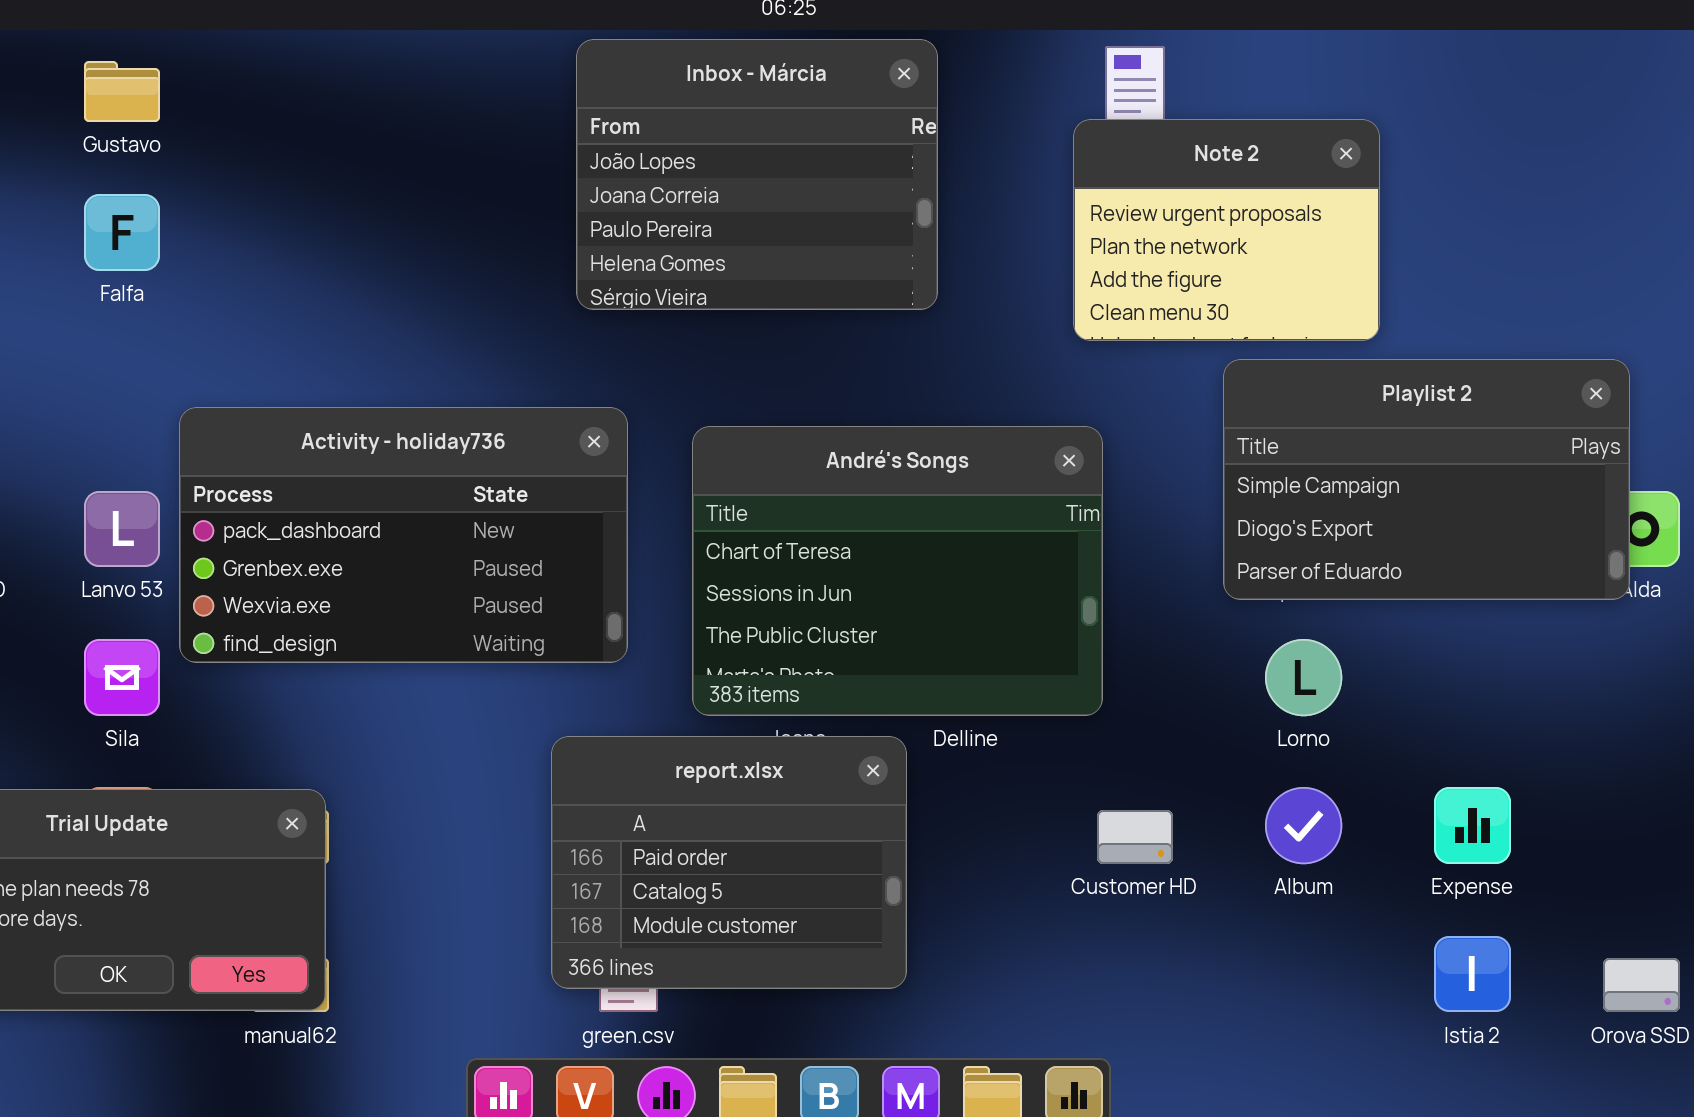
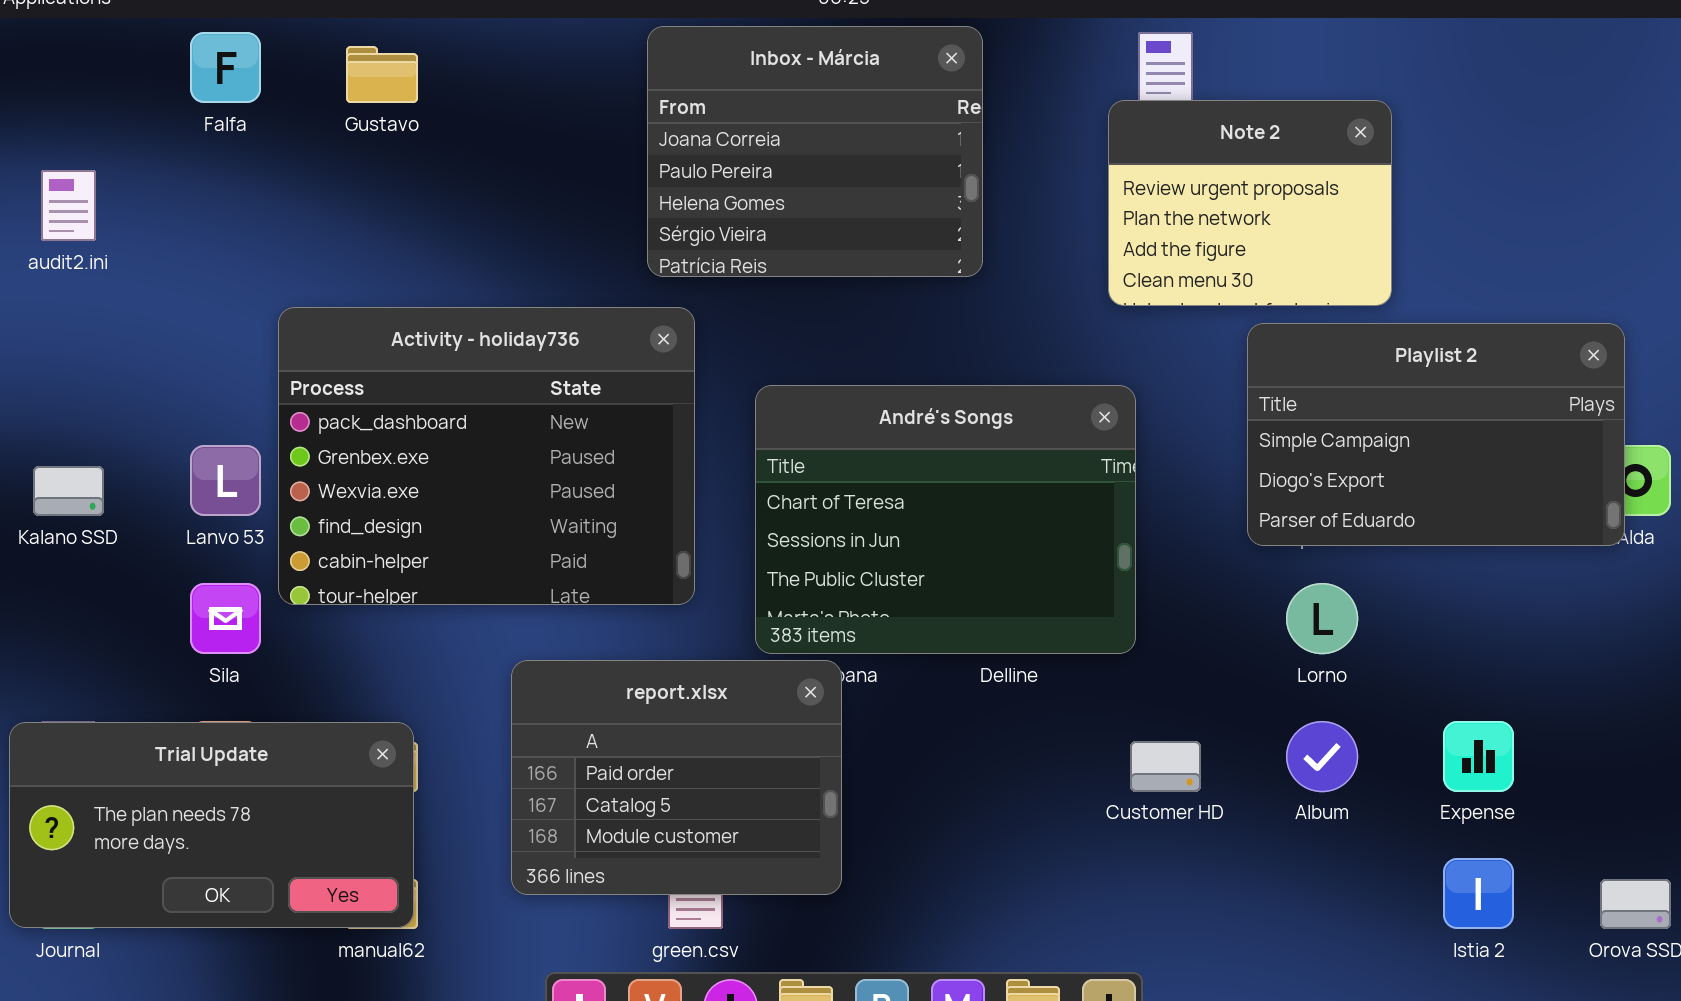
Inbox - Márcia: [576,39,938,310] -> [647,26,983,277], scrolled down 1 row
Gustavo: [84,61,160,122] -> [346,46,418,103], moved
Falfa: [84,194,160,271] -> [190,32,261,103], moved
Activity - holiday736: [179,407,628,663] -> [278,307,695,605], resized
report.xlsx: [551,736,907,989] -> [511,660,842,895], moved

